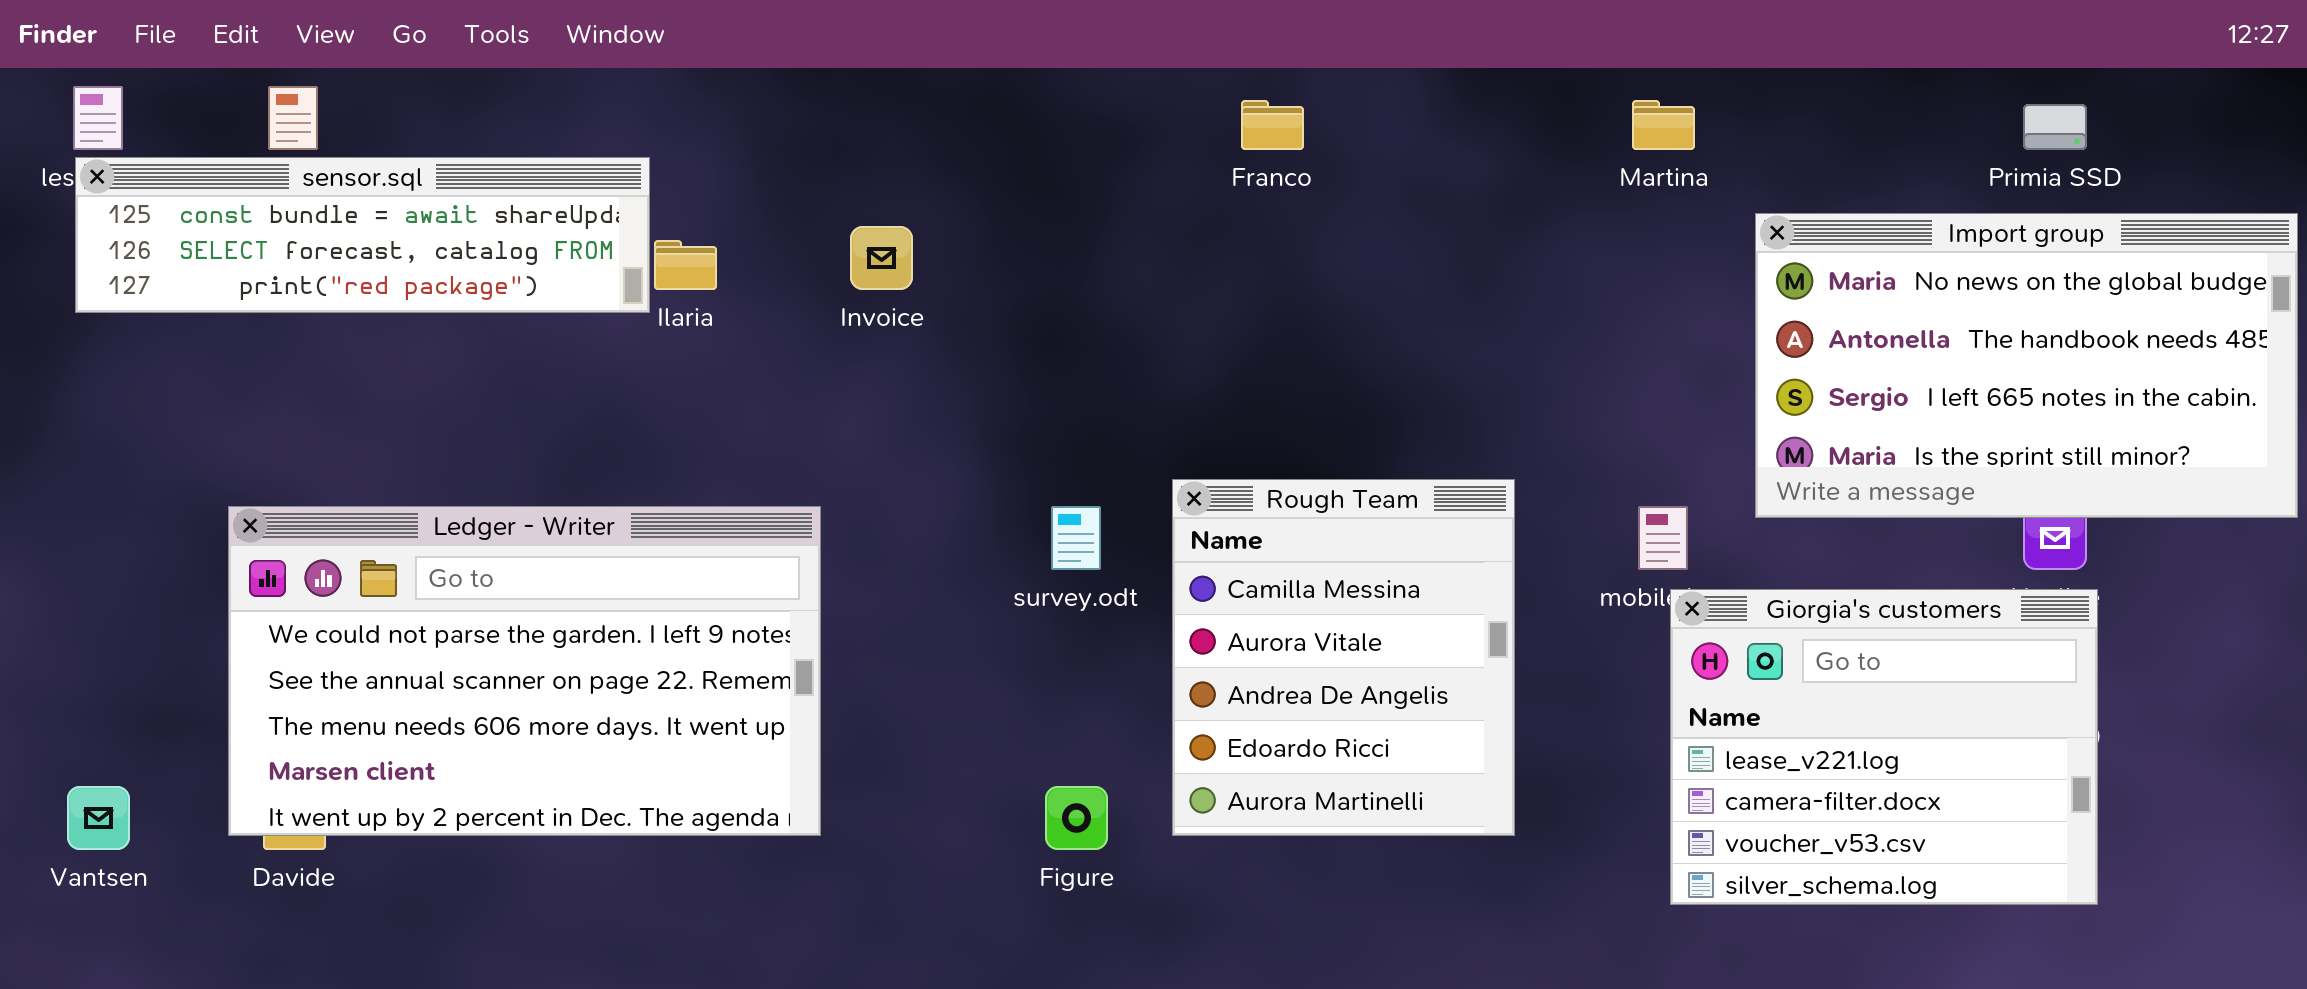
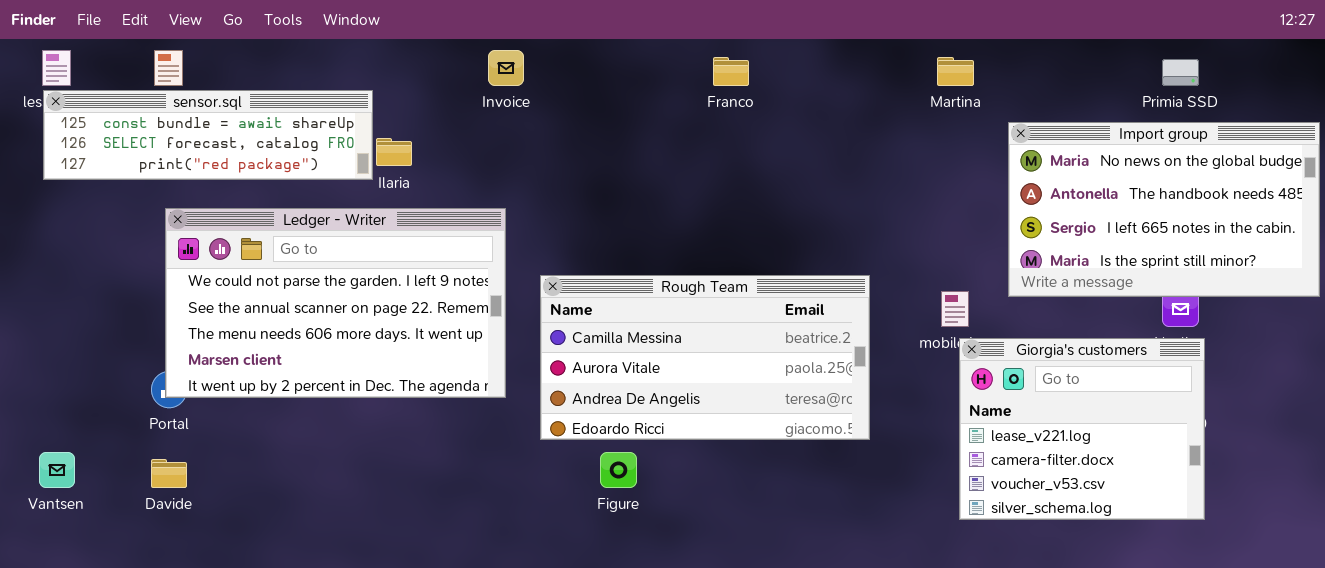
Invoice: [850,226,913,290] -> [488,50,524,86], moved
Rough Team: [1172,479,1515,836] -> [540,275,870,440], resized
Ledger - Writer: [228,506,821,836] -> [165,208,506,398], moved

